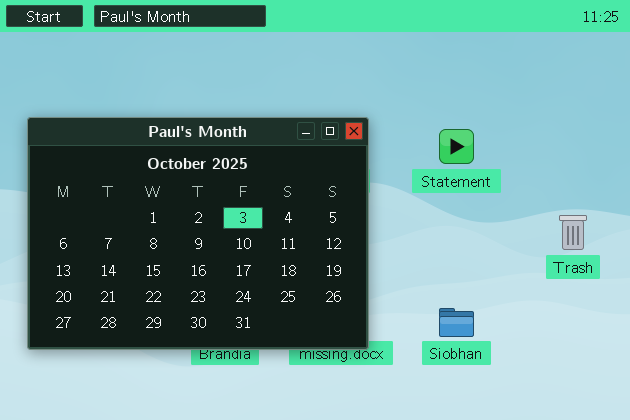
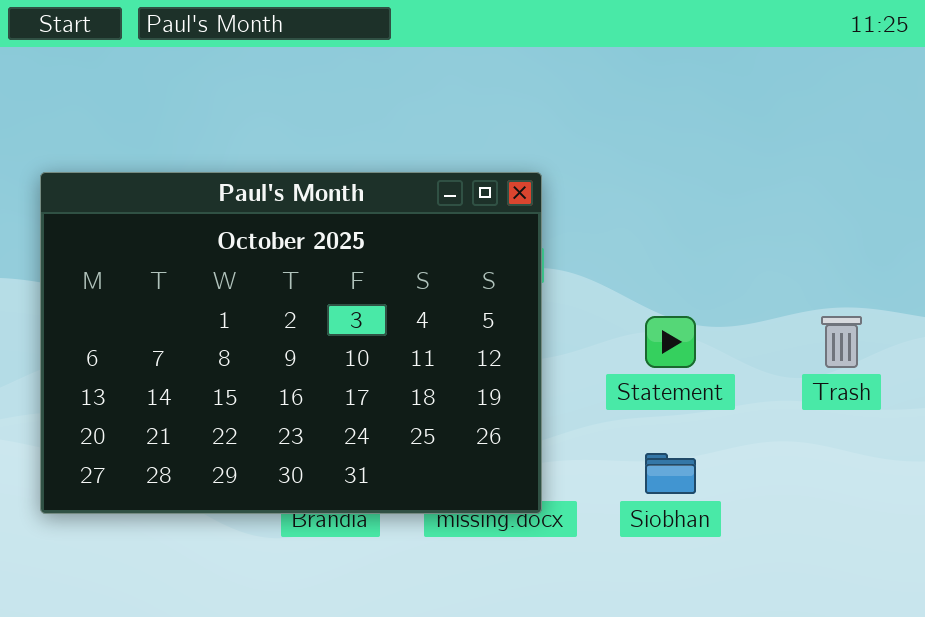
Statement: [439,129,474,164] -> [645,316,696,368], moved

